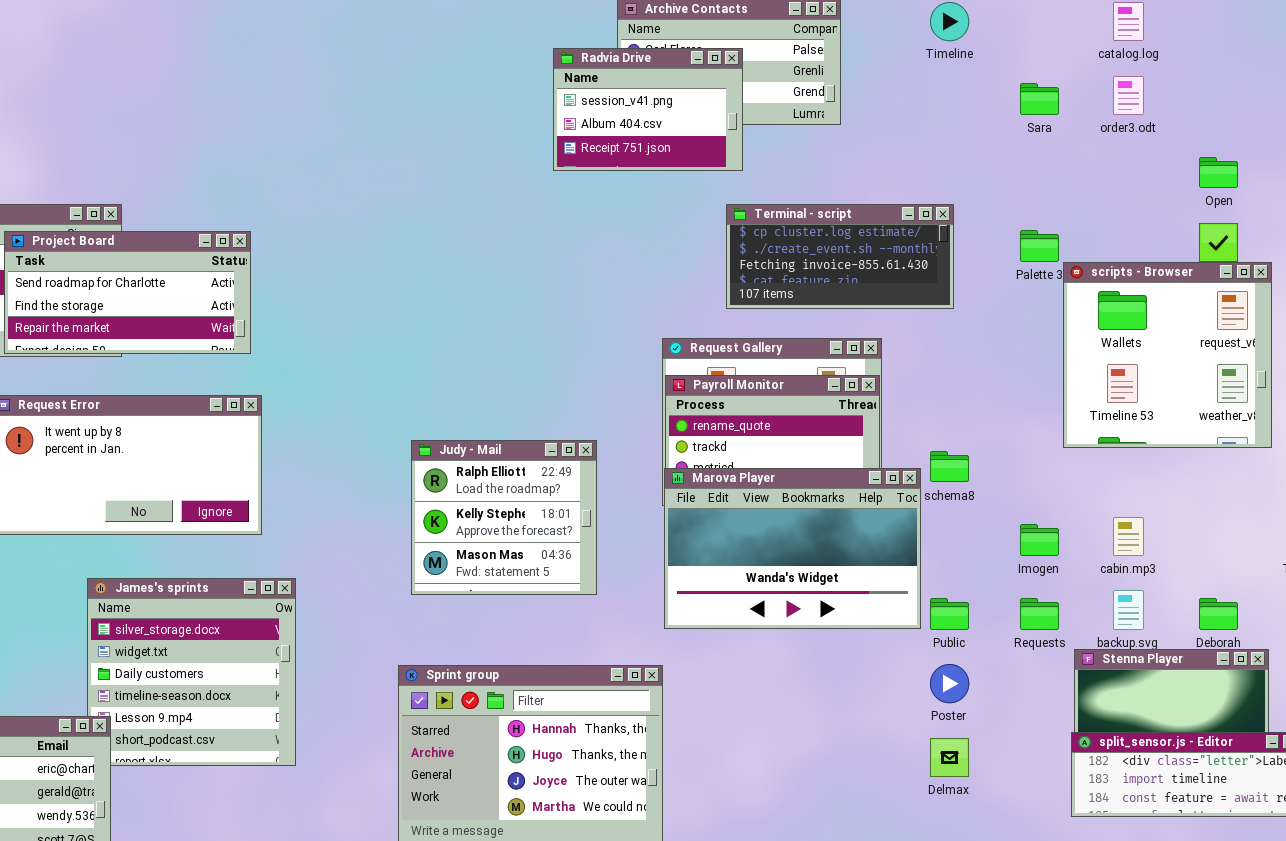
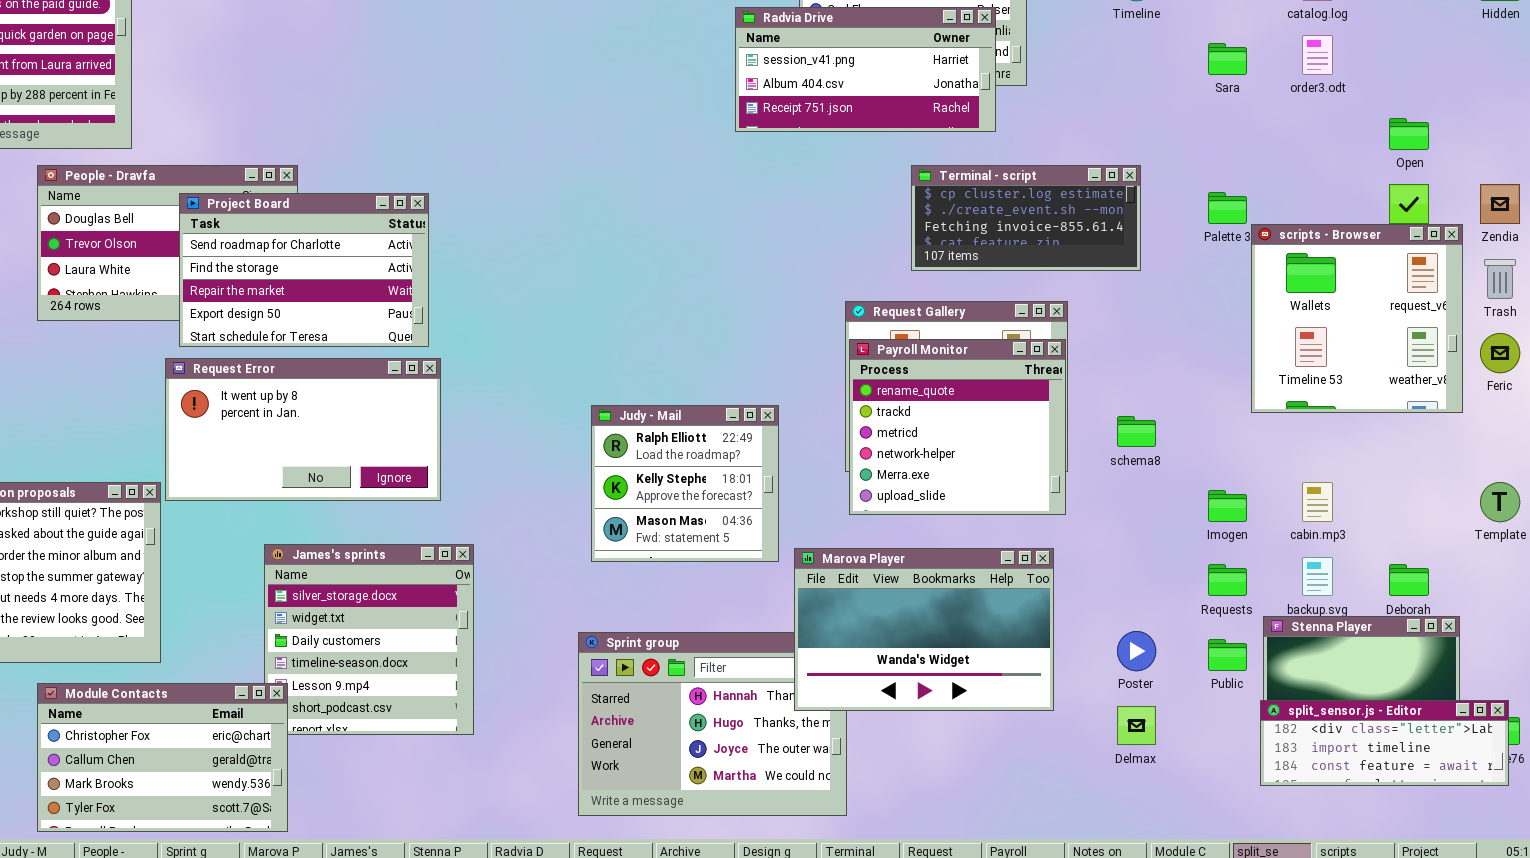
Radvia Drive: [553,48,743,171] -> [735,7,996,132], resized
Project Board: [4,231,251,354] -> [179,193,429,347], resized
Marova Player: [664,468,921,629] -> [794,548,1054,711], moved
Public: [930,598,969,630] -> [1208,639,1247,671], moved

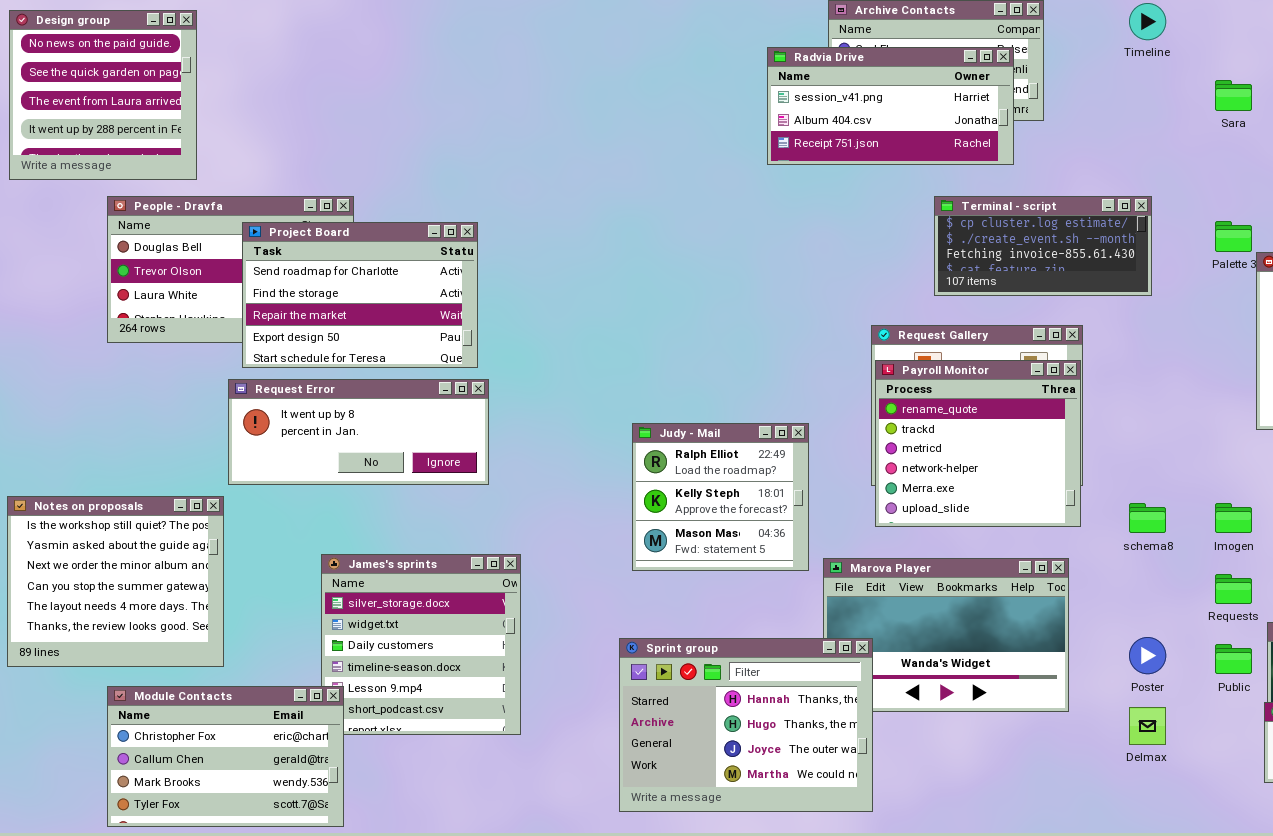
Request Error: [165,358,441,501] -> [228,379,489,485], resized
schema8: [1117,416,1156,447] -> [1129,503,1166,533], moved
Sprint group: [578,632,847,816] -> [619,638,873,812], raised

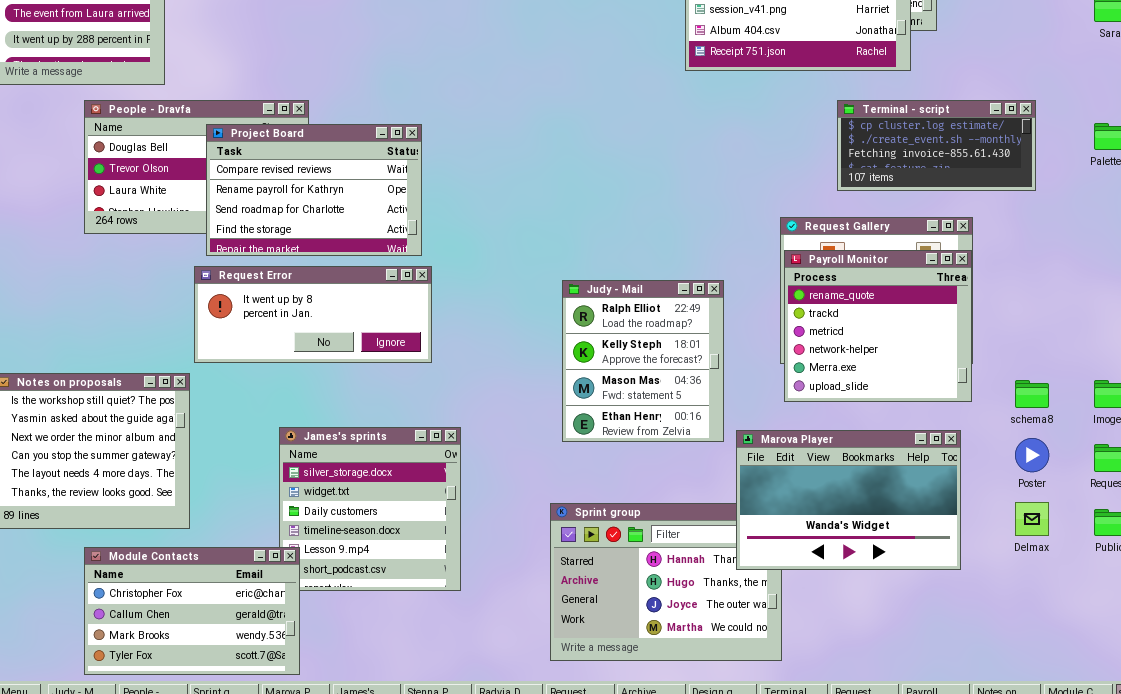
Project Board: [242,222,478,368] -> [206,124,422,256], scrolled up 2 rows
Judy - Mail: [632,423,809,571] -> [562,280,724,442], resized
Marova Player: [823,558,1069,712] -> [736,430,961,570], raised
Poster: [1129,637,1166,674] -> [1015,438,1049,472], moved
Delmax: [1129,707,1166,745] -> [1015,502,1049,536], moved

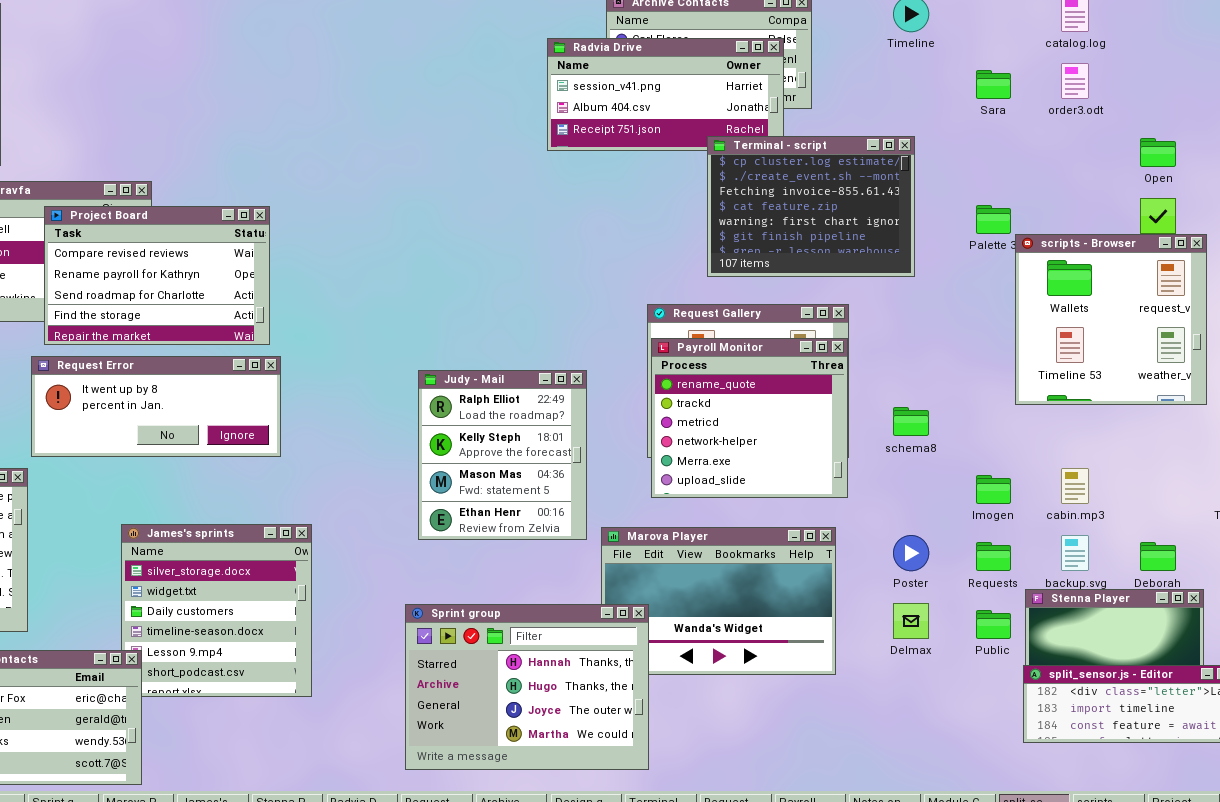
Terminal - script: [837,100,1036,191] -> [707,136,915,277], resized
schema8: [1015,380,1049,408] -> [893,407,929,436], moved
Sprint group: [550,503,782,661] -> [405,604,649,770], raised

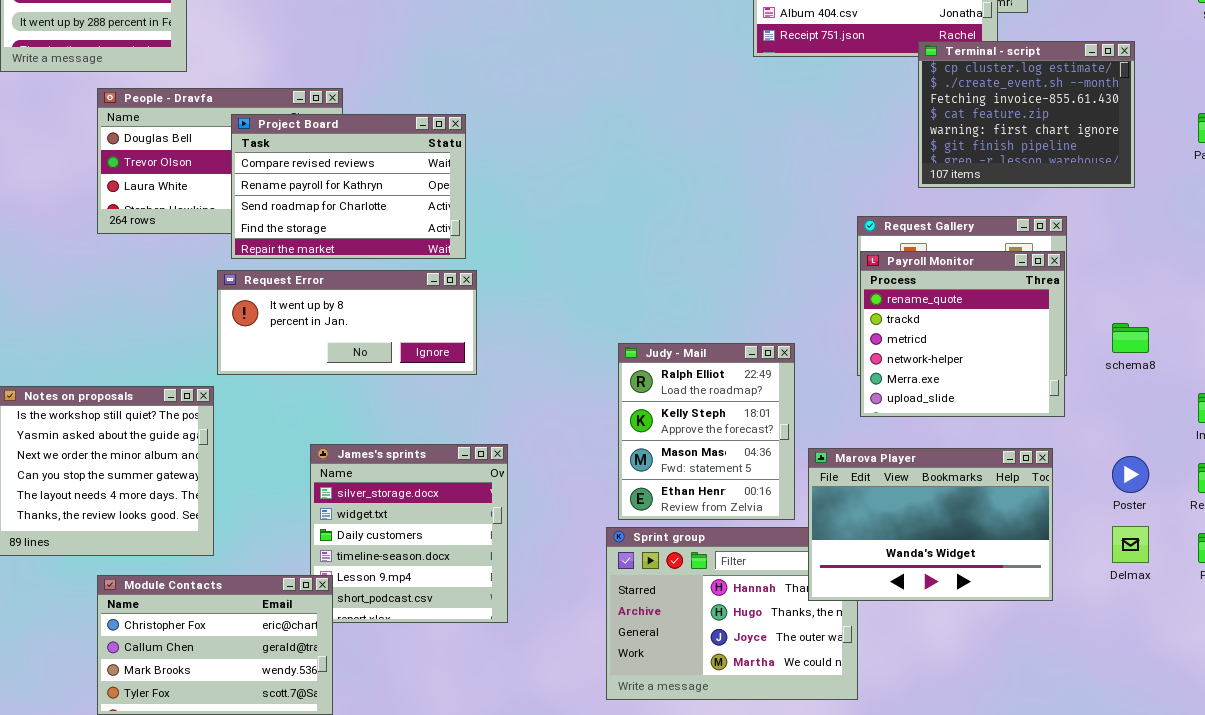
Judy - Mail: [418,370,587,540] -> [618,343,795,520], moved
Marova Player: [601,527,836,675] -> [808,448,1053,601], raised

